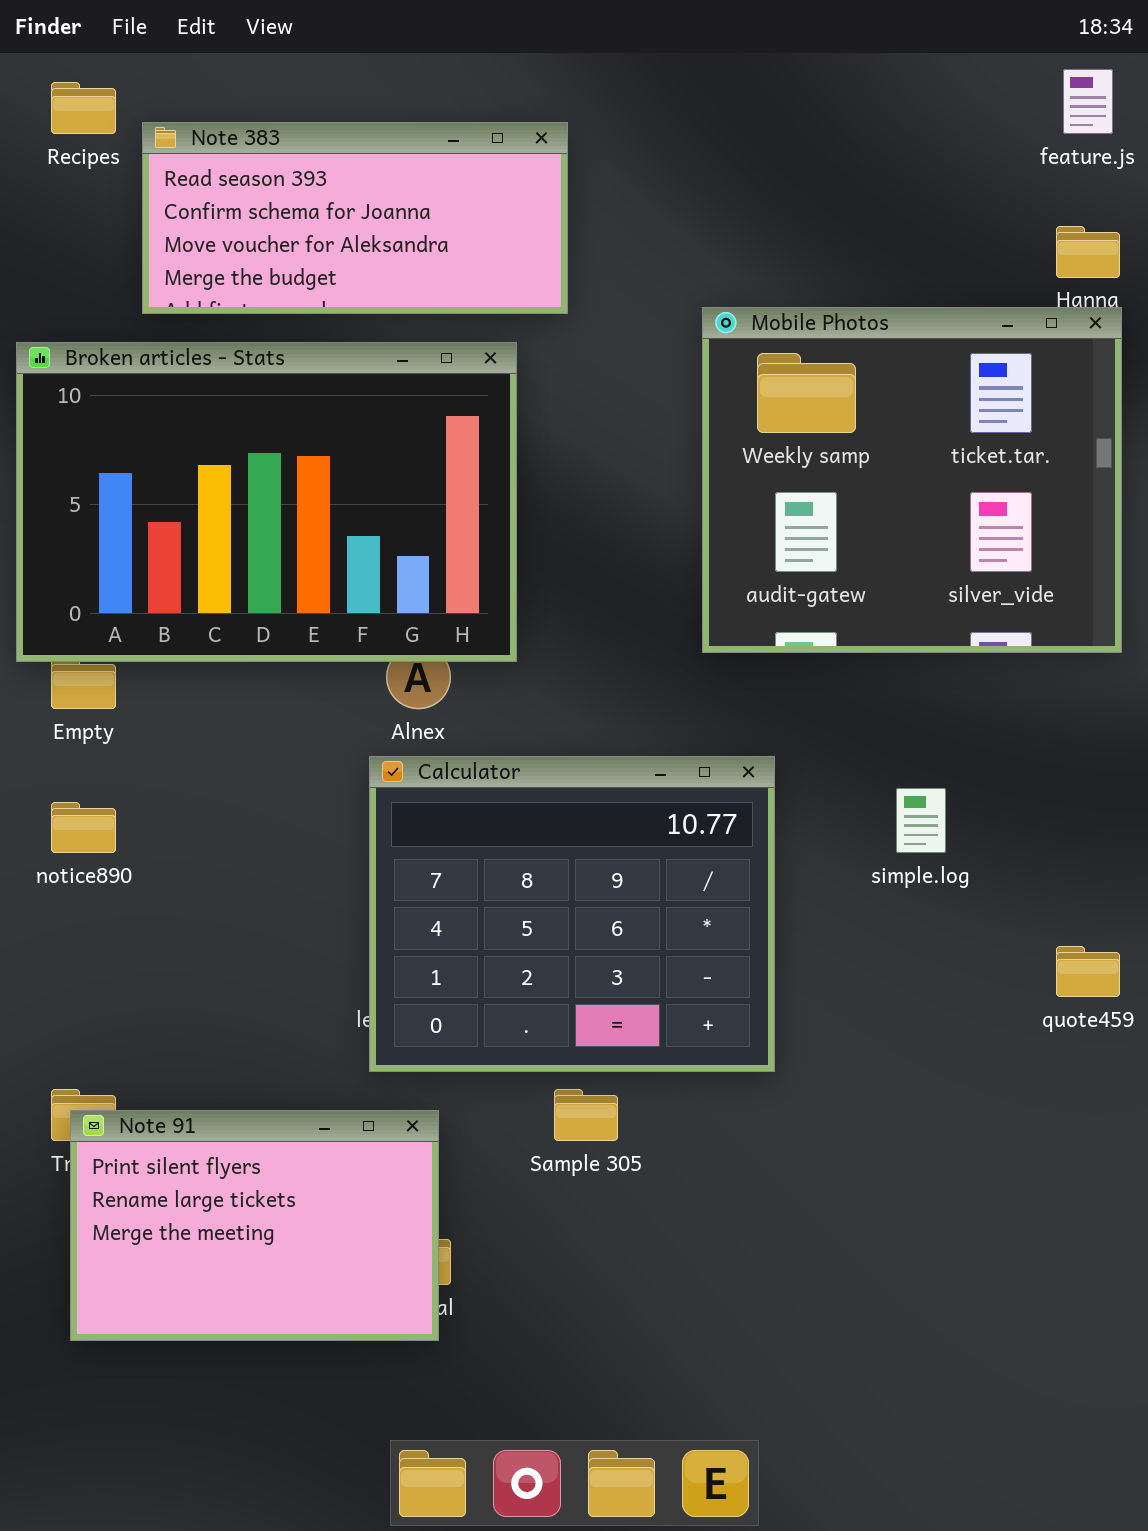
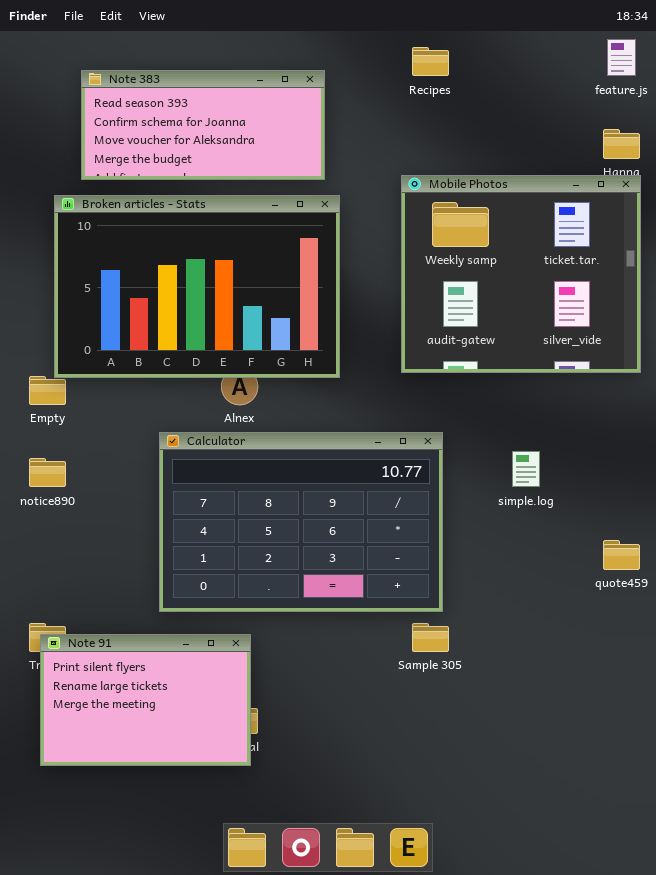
Recipes: [51,82,116,134] -> [412,47,449,76], moved
Broken articles - Stats: [16,342,517,662] -> [54,195,340,378], moved
Calculator: [369,756,775,1072] -> [159,432,443,612], resized
Sample 305: [554,1089,618,1141] -> [412,623,449,652], moved

